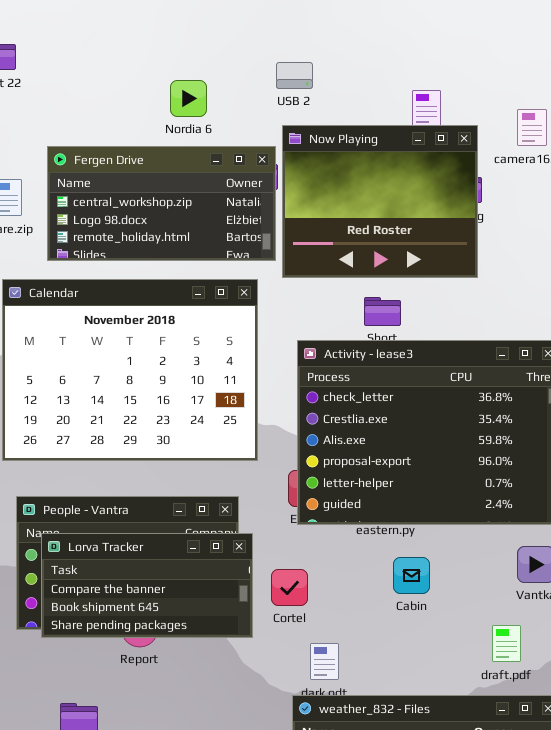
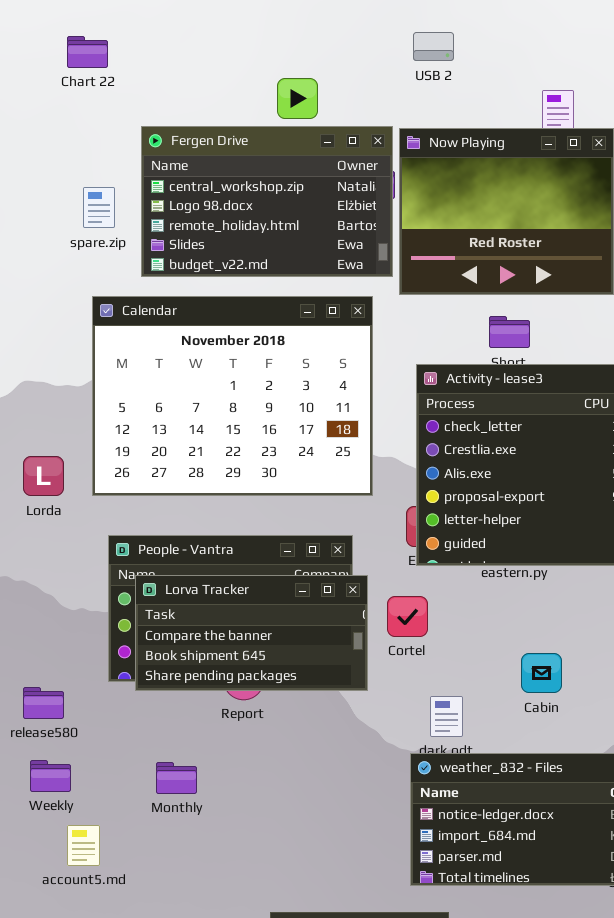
USB 2: [276,62,313,89] -> [413,32,454,61], moved
Fergen Drive: [47,146,276,261] -> [141,126,393,277], resized
Cabin: [393,557,430,594] -> [521,653,562,693], moved
Cortel: [271,569,308,606] -> [387,596,428,637], moved

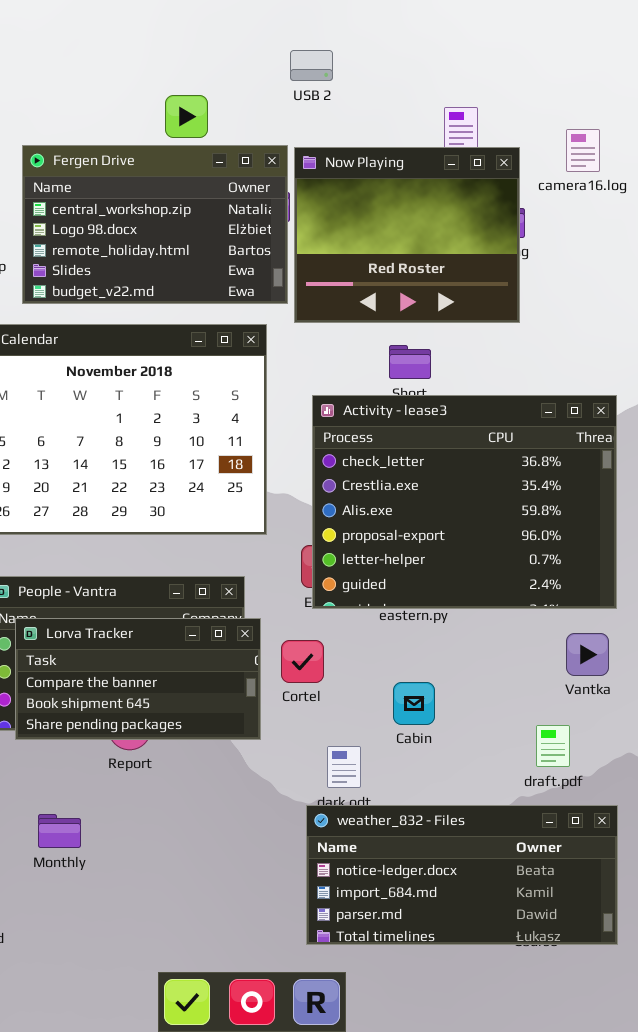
USB 2: [413,32,454,61] -> [290,50,333,81], moved
Cabin: [521,653,562,693] -> [393,682,435,725], moved

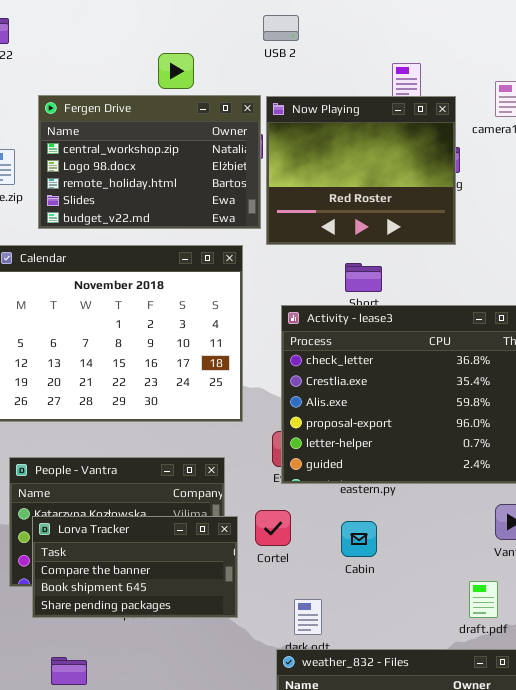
Lorva Tracker: [15,618,261,740] -> [32,516,238,618], moved
Cabin: [393,682,435,725] -> [341,521,377,557], moved

